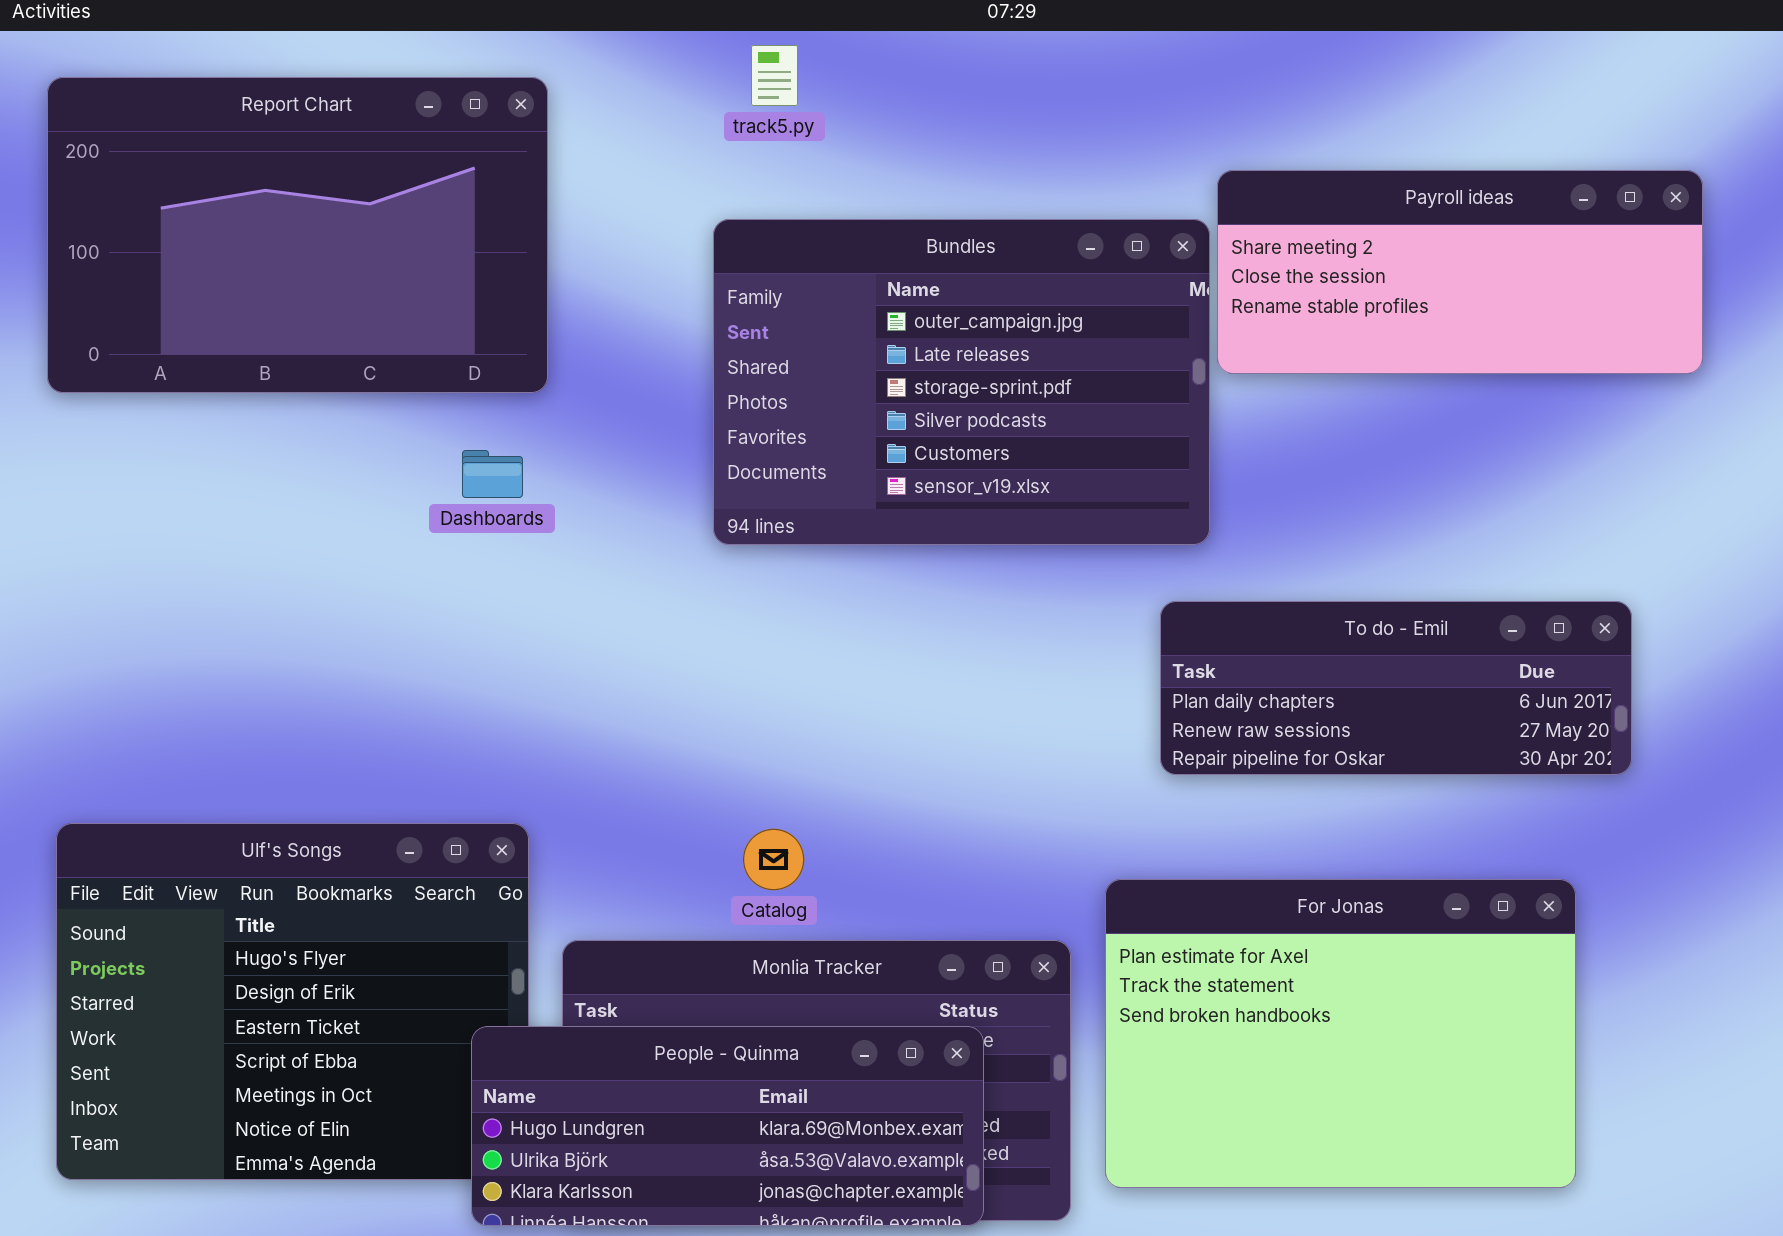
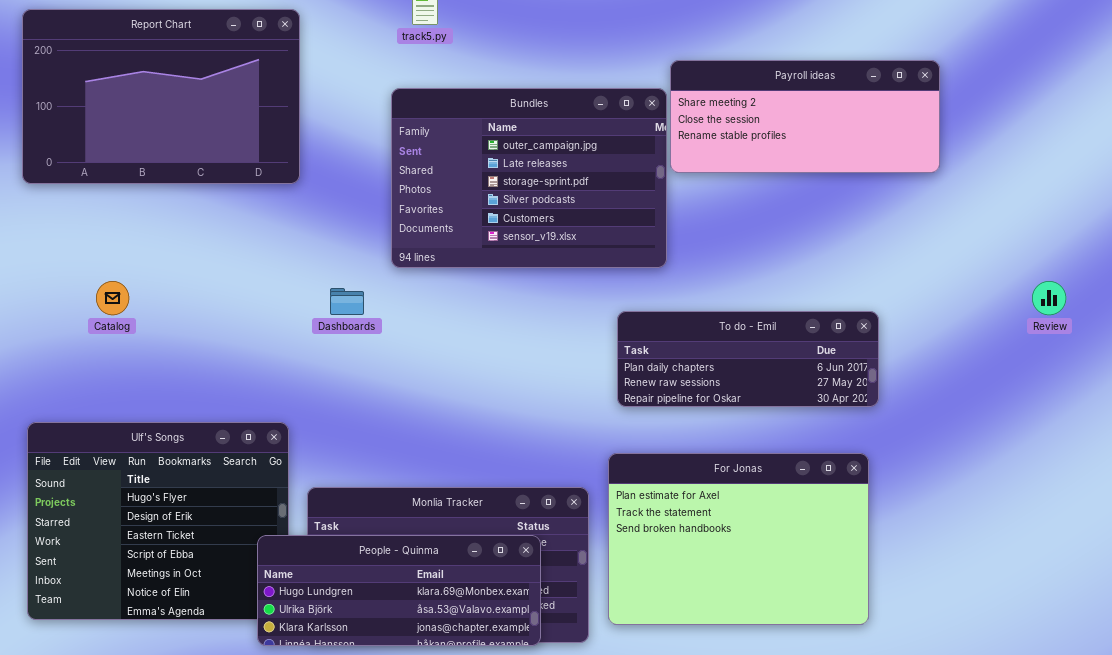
Dashboards: [462,450,523,498] -> [330,288,364,315], moved
To do - Emil: [1160,601,1632,775] -> [617,311,879,407], moved
Catalog: [743,829,804,890] -> [96,281,129,315], moved

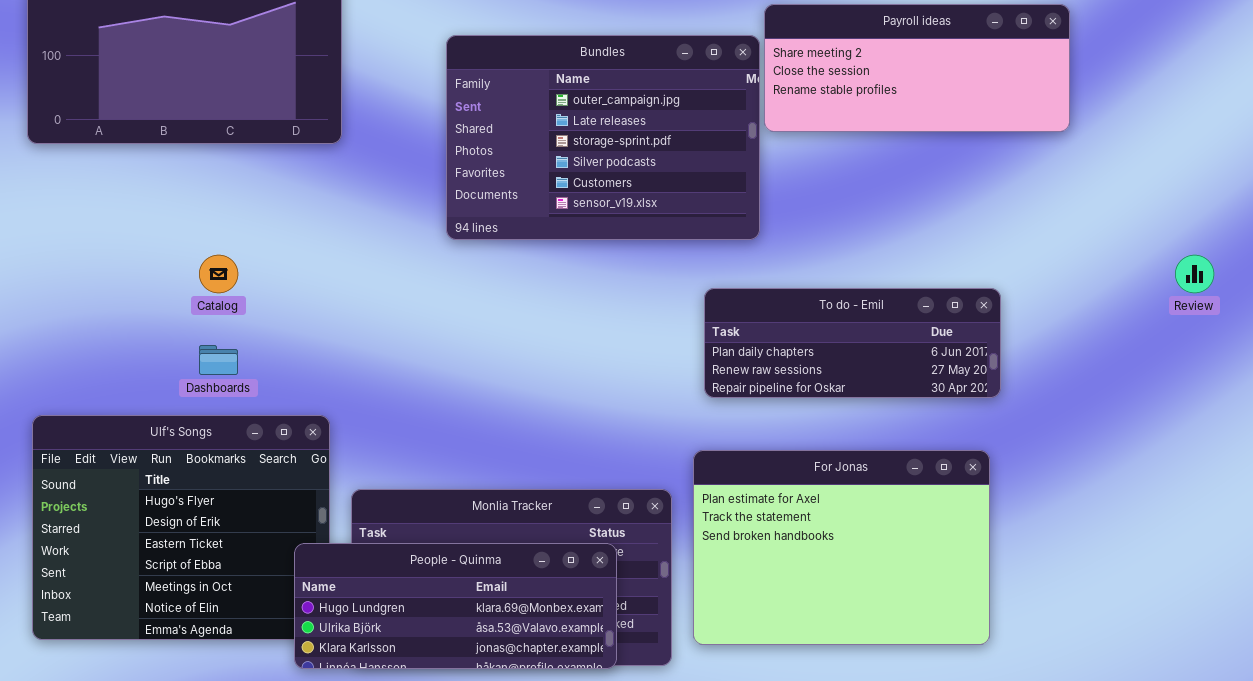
Catalog: [96,281,129,315] -> [199,255,238,293], moved
Dashboards: [330,288,364,315] -> [199,345,238,375], moved

